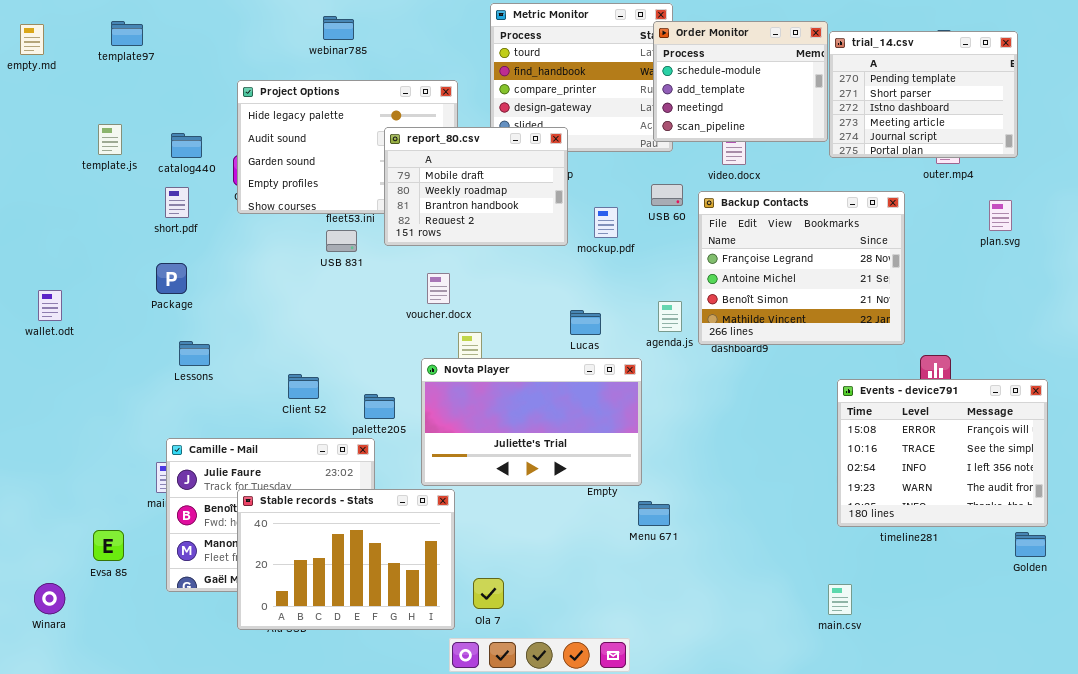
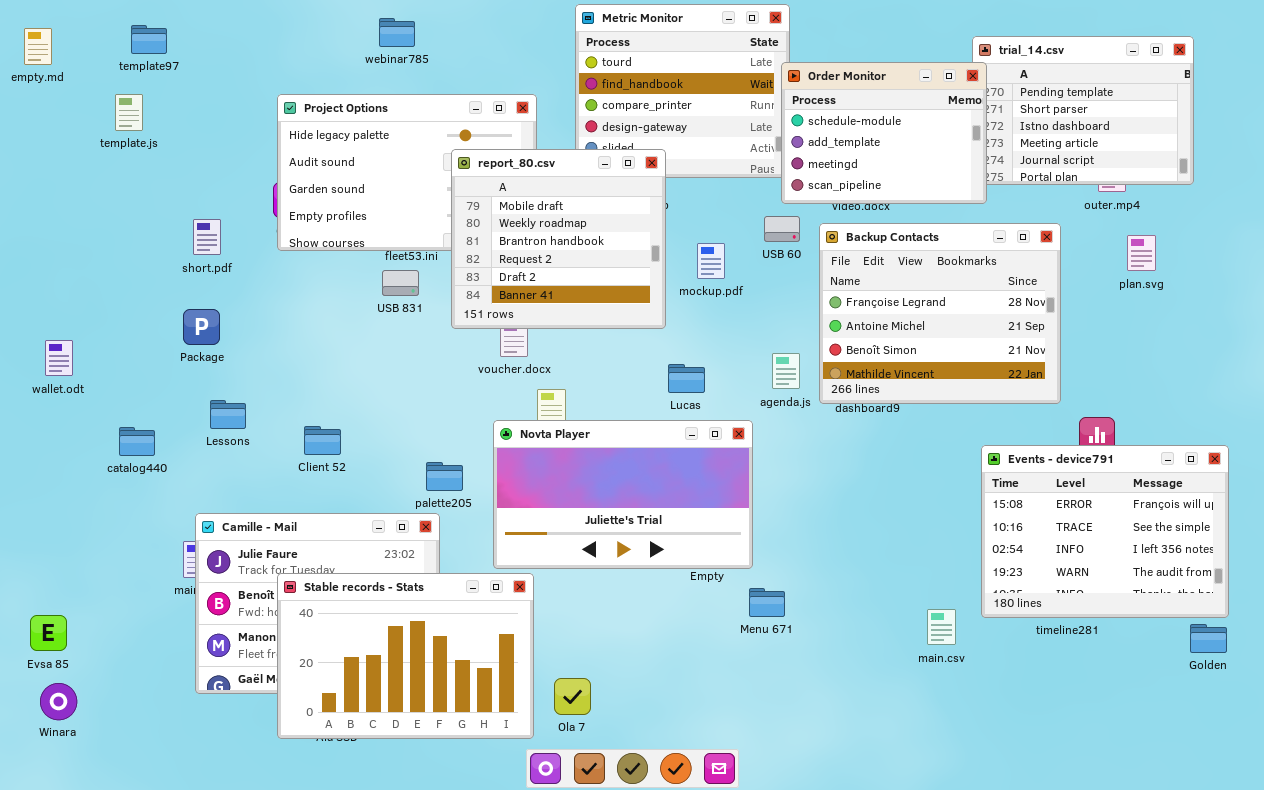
Order Monitor: [653,21,828,142] -> [781,62,987,204], moved
template.js: [98,124,122,155] -> [115,94,143,131], moved
report_80.csv: [384,127,568,246] -> [451,149,666,329], resized
catalog440: [171,133,202,158] -> [119,427,155,456], moved
plan.svg: [989,200,1012,231] -> [1127,235,1156,271], moved
Client 52: [288,374,319,399] -> [304,426,341,455], moved
Evsa 85: [93,530,124,561] -> [30,615,67,651], moved
main.csv: [828,584,852,615] -> [927,609,956,645], moved

